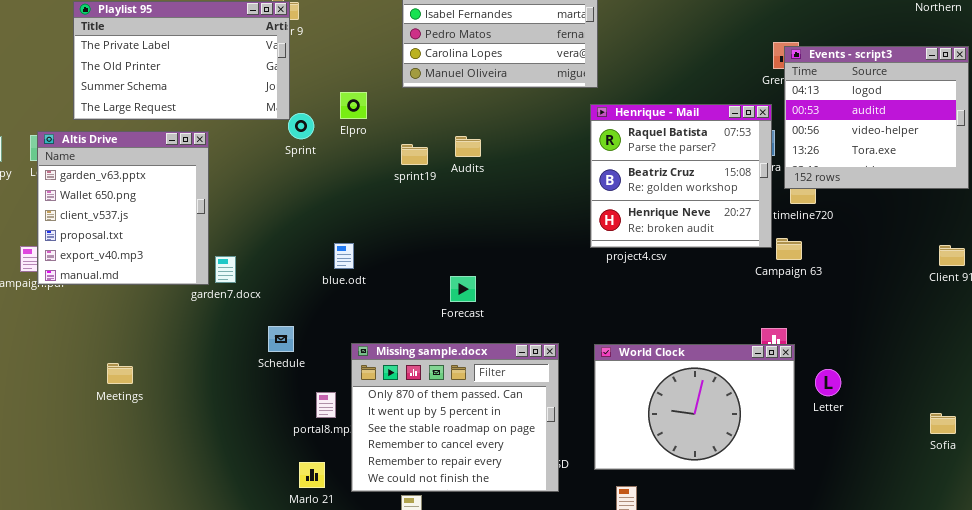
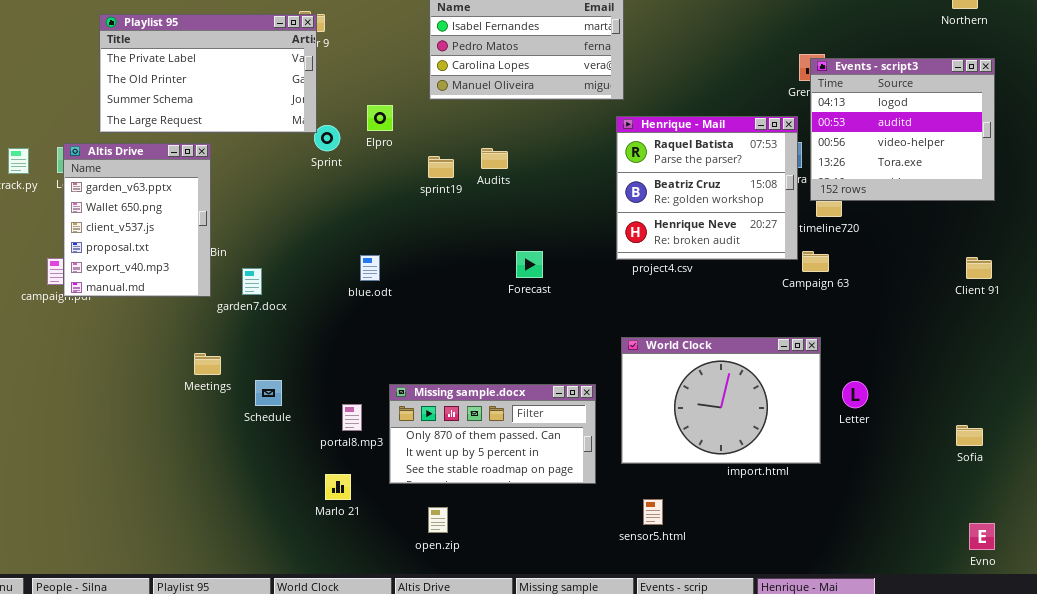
Altis Drive: [37,131,209,285] -> [63,143,211,297], resized
Forecast: [450,276,476,302] -> [516,251,543,278], moved
Schedule: [268,326,294,352] -> [255,380,282,406], moved
Missing sample.docx: [351,343,559,492] -> [389,384,596,484], moved, resized
World Clock: [594,344,795,470] -> [621,337,821,464], moved
Meetings: [107,363,133,384] -> [194,353,221,375], moved

